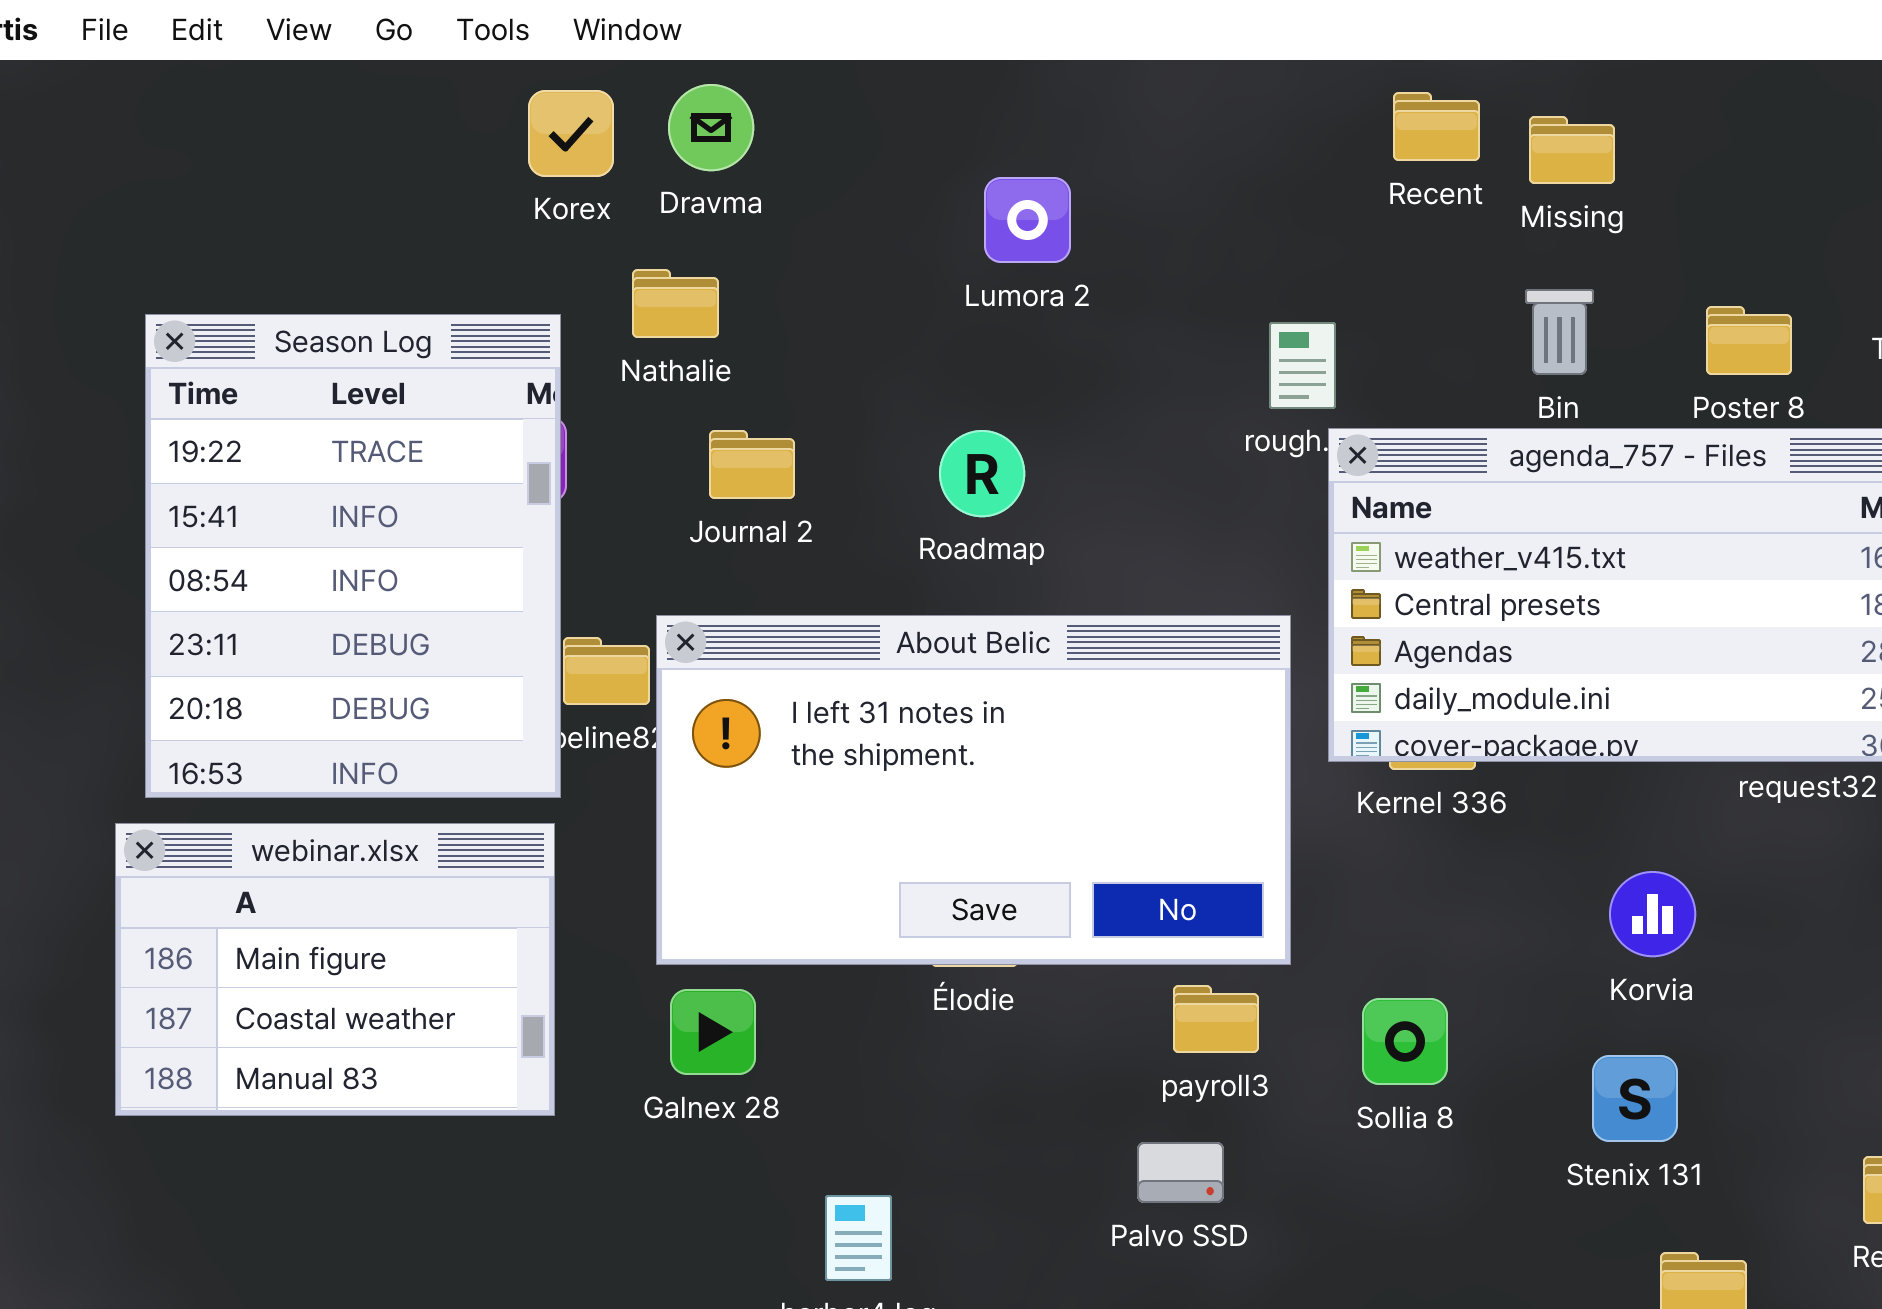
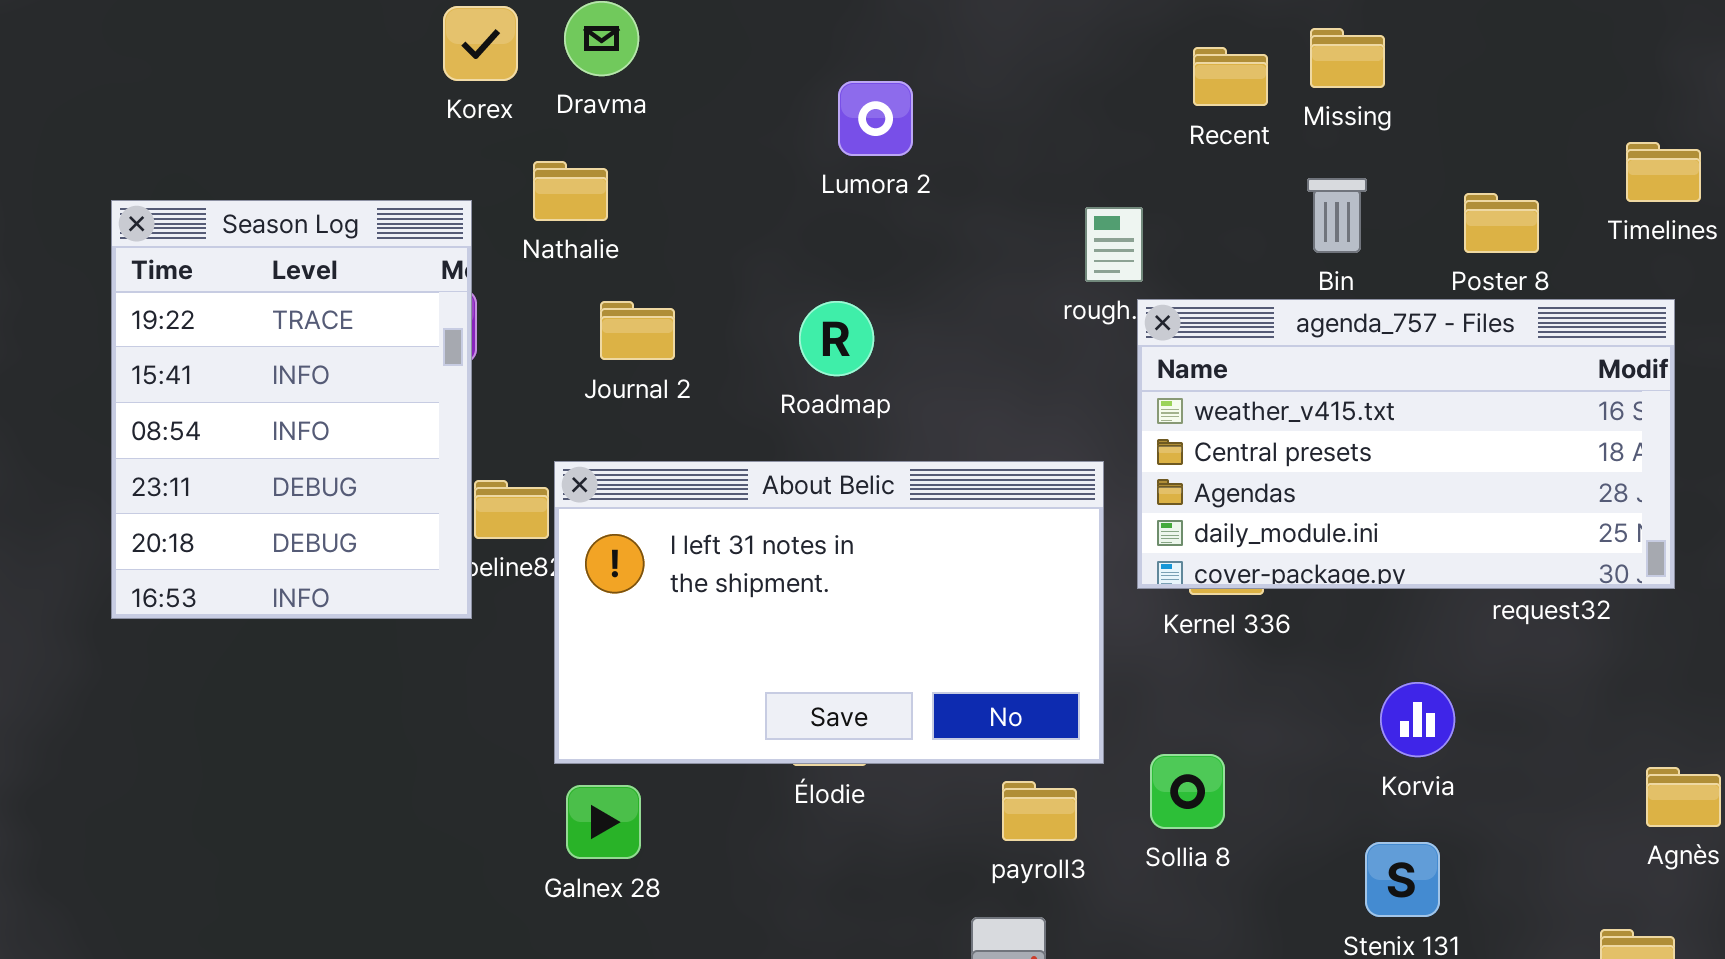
Recent: [1393,92,1480,161] -> [1193,47,1268,106], moved
webinar.xlsx: [115,823,555,1116] -> none, closed
Sollia 8: [1362,998,1448,1085] -> [1150,754,1225,829], moved

